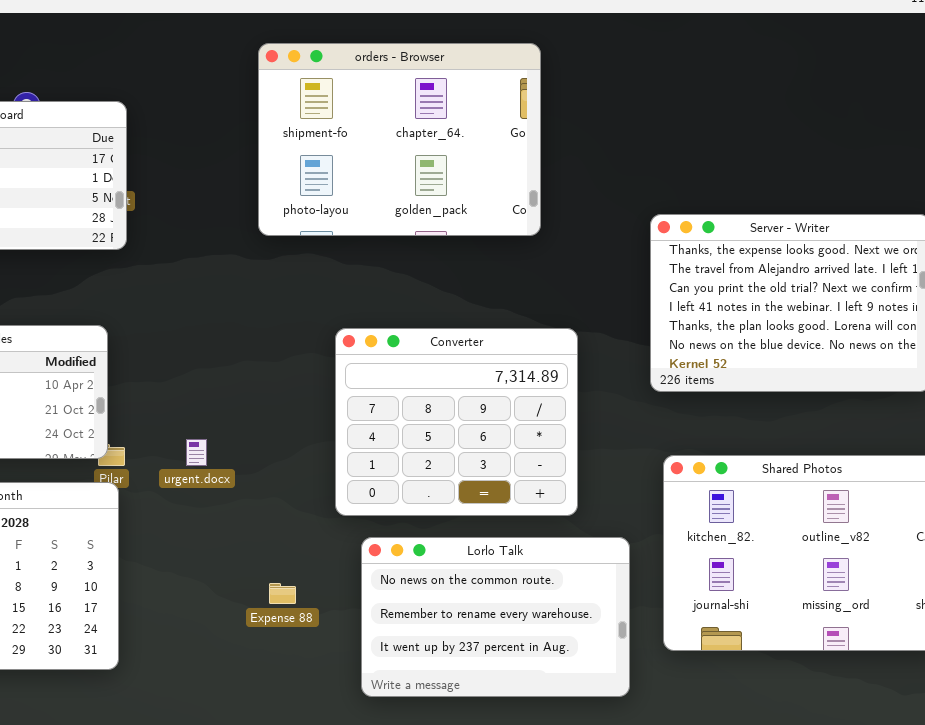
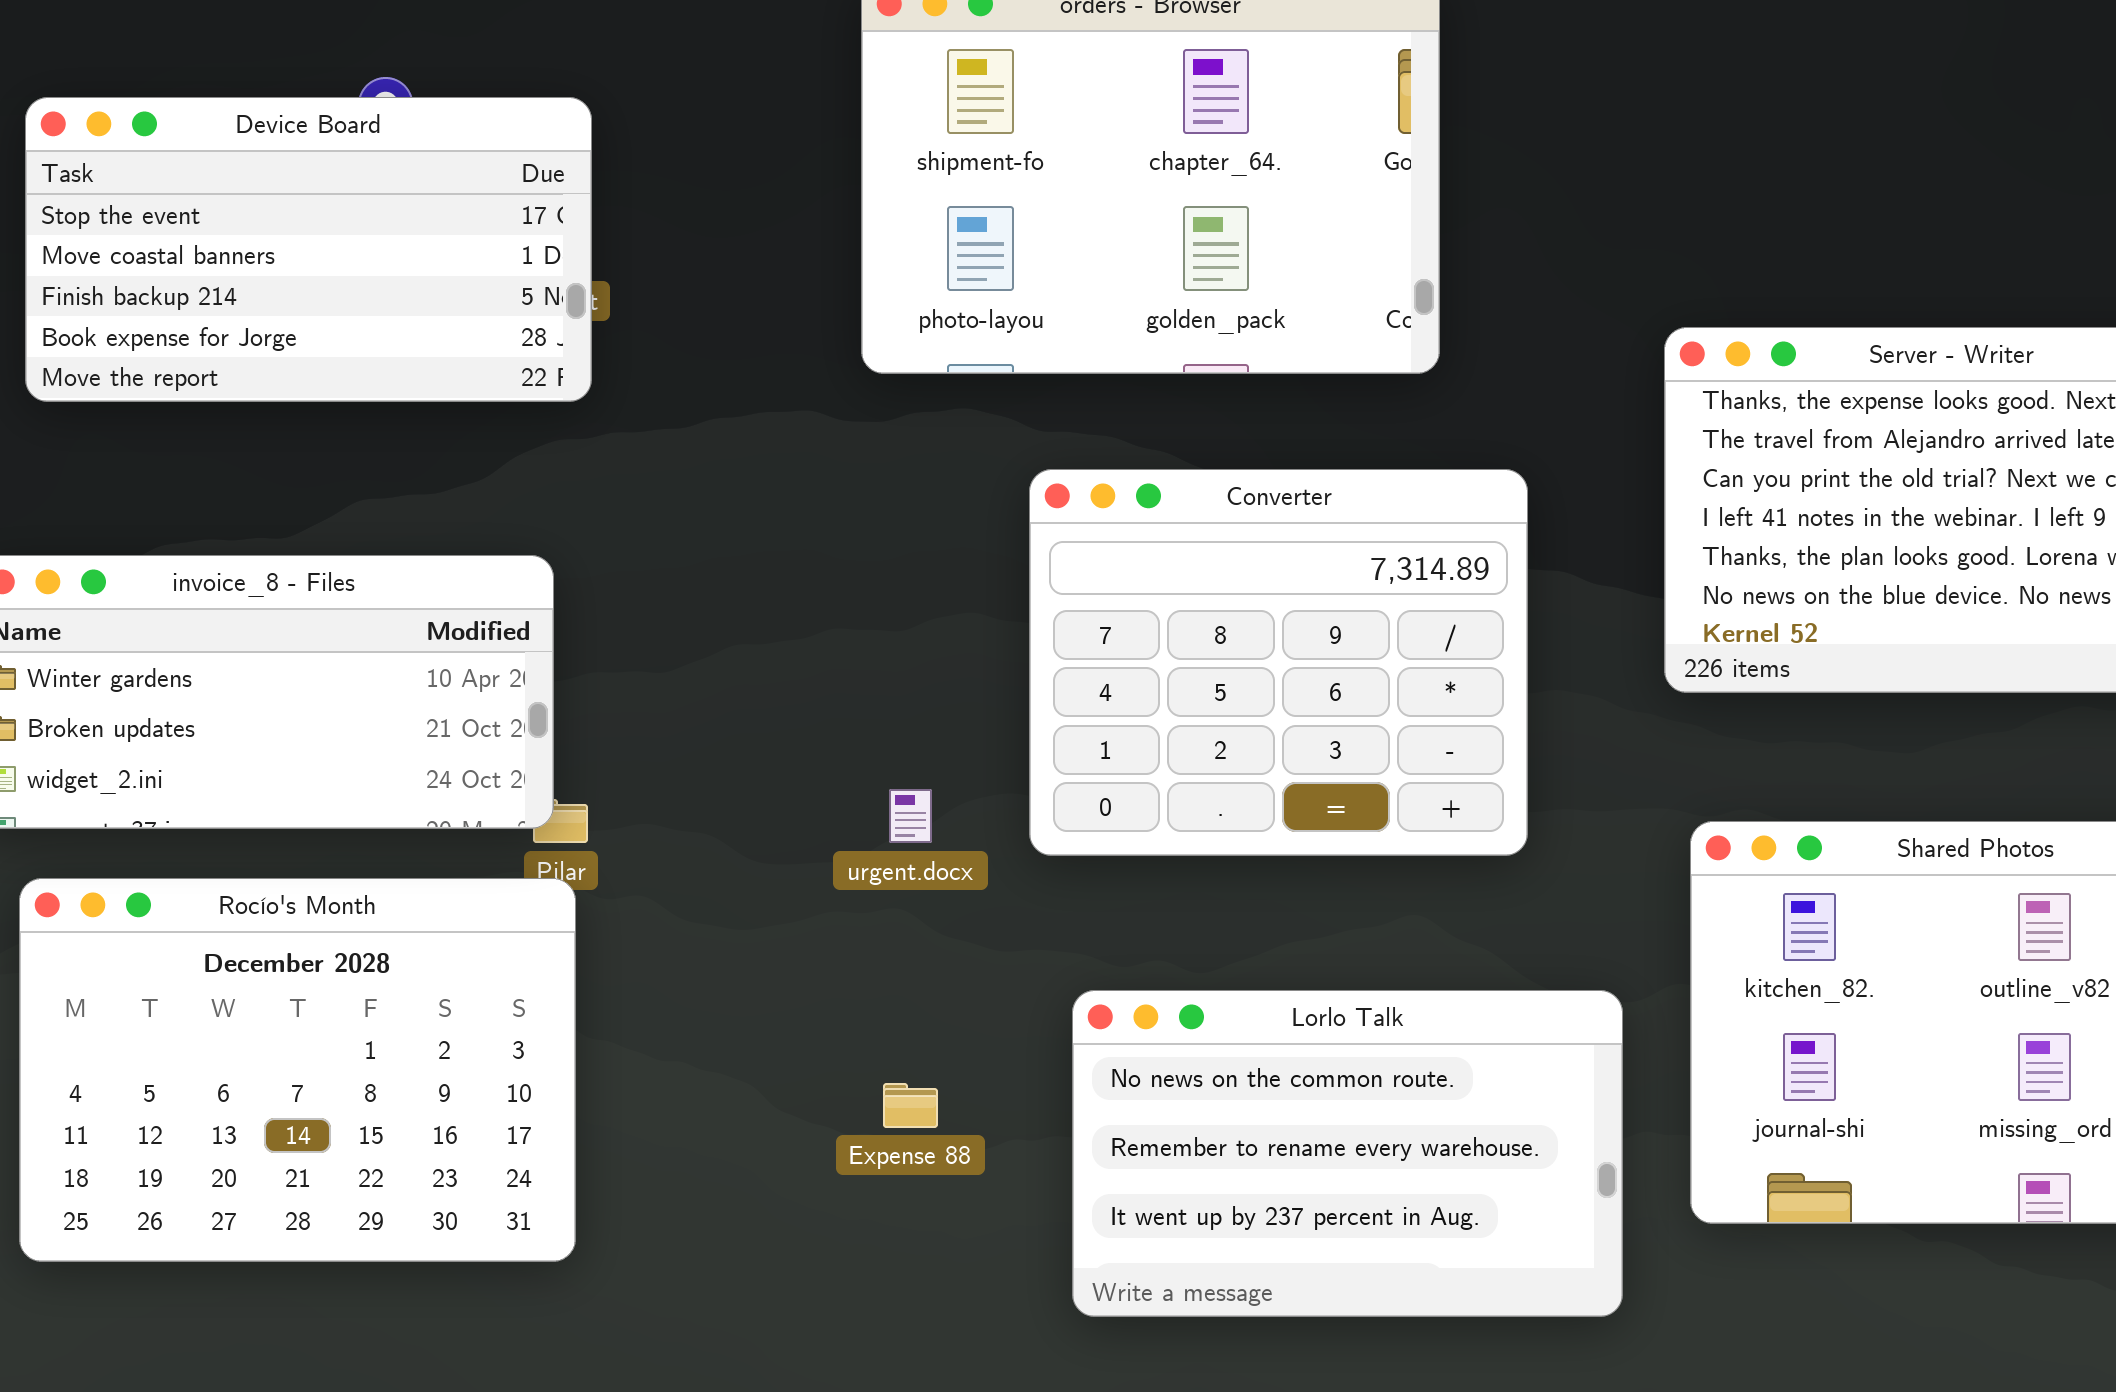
Converter: [335,328,578,516] -> [1029,469,1528,856], moved
urgent.docx: [186,439,207,466] -> [889,789,932,843], moved

